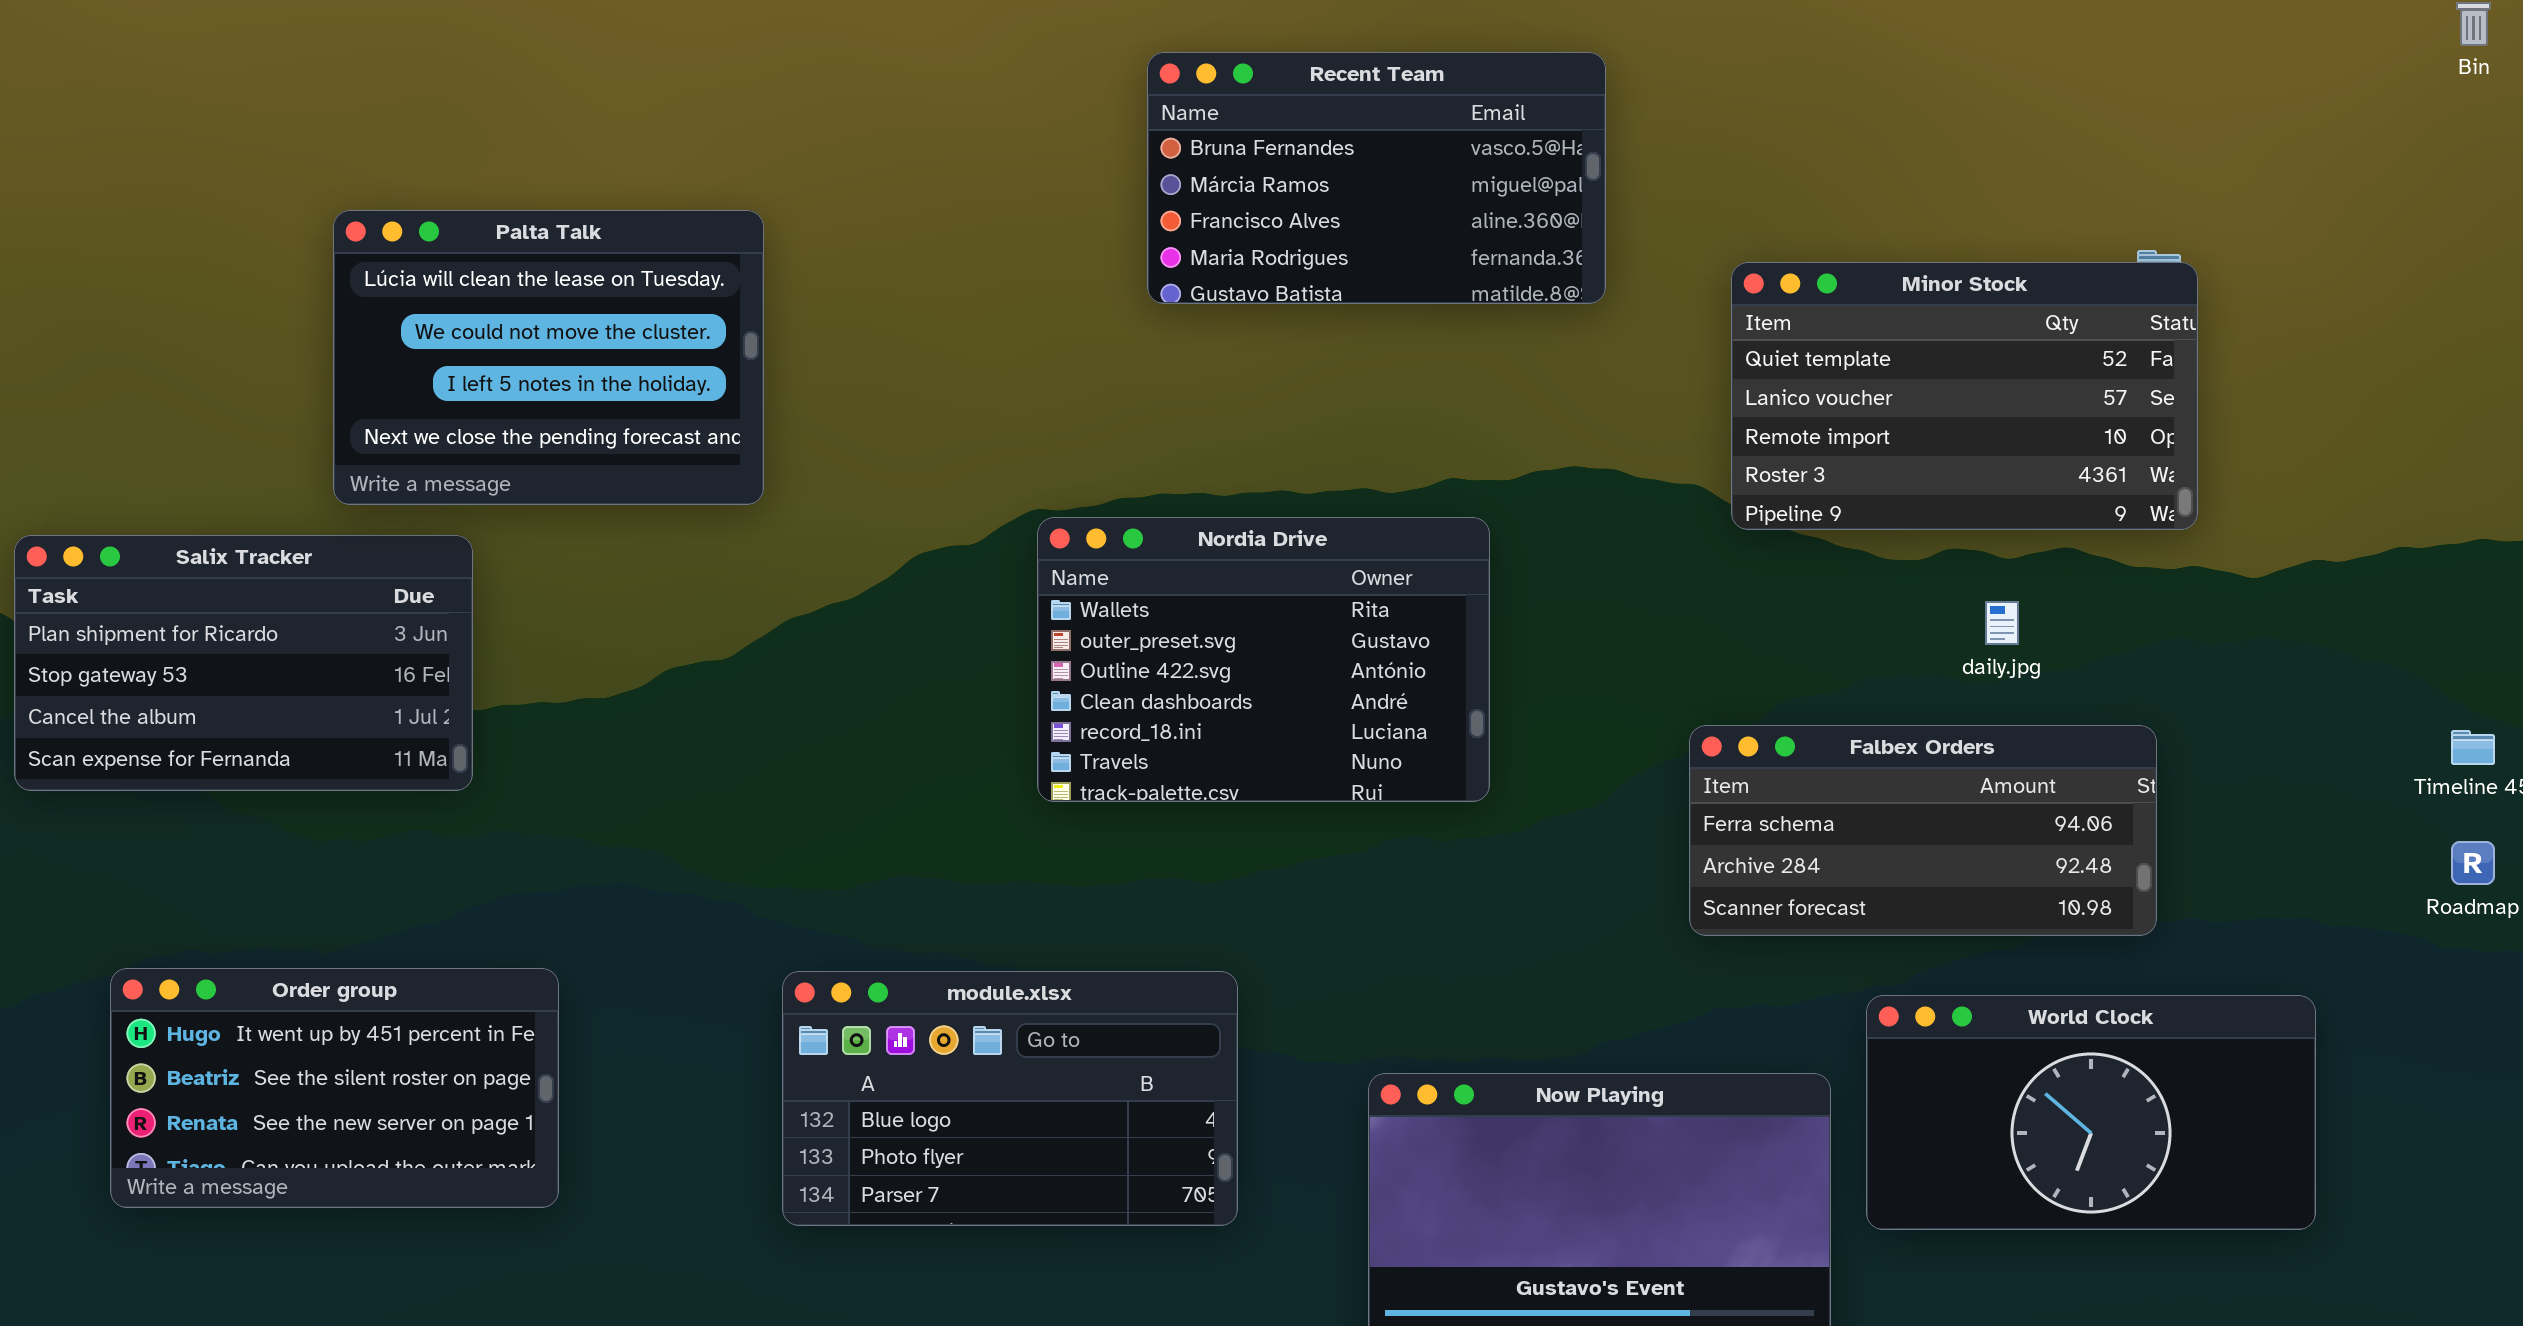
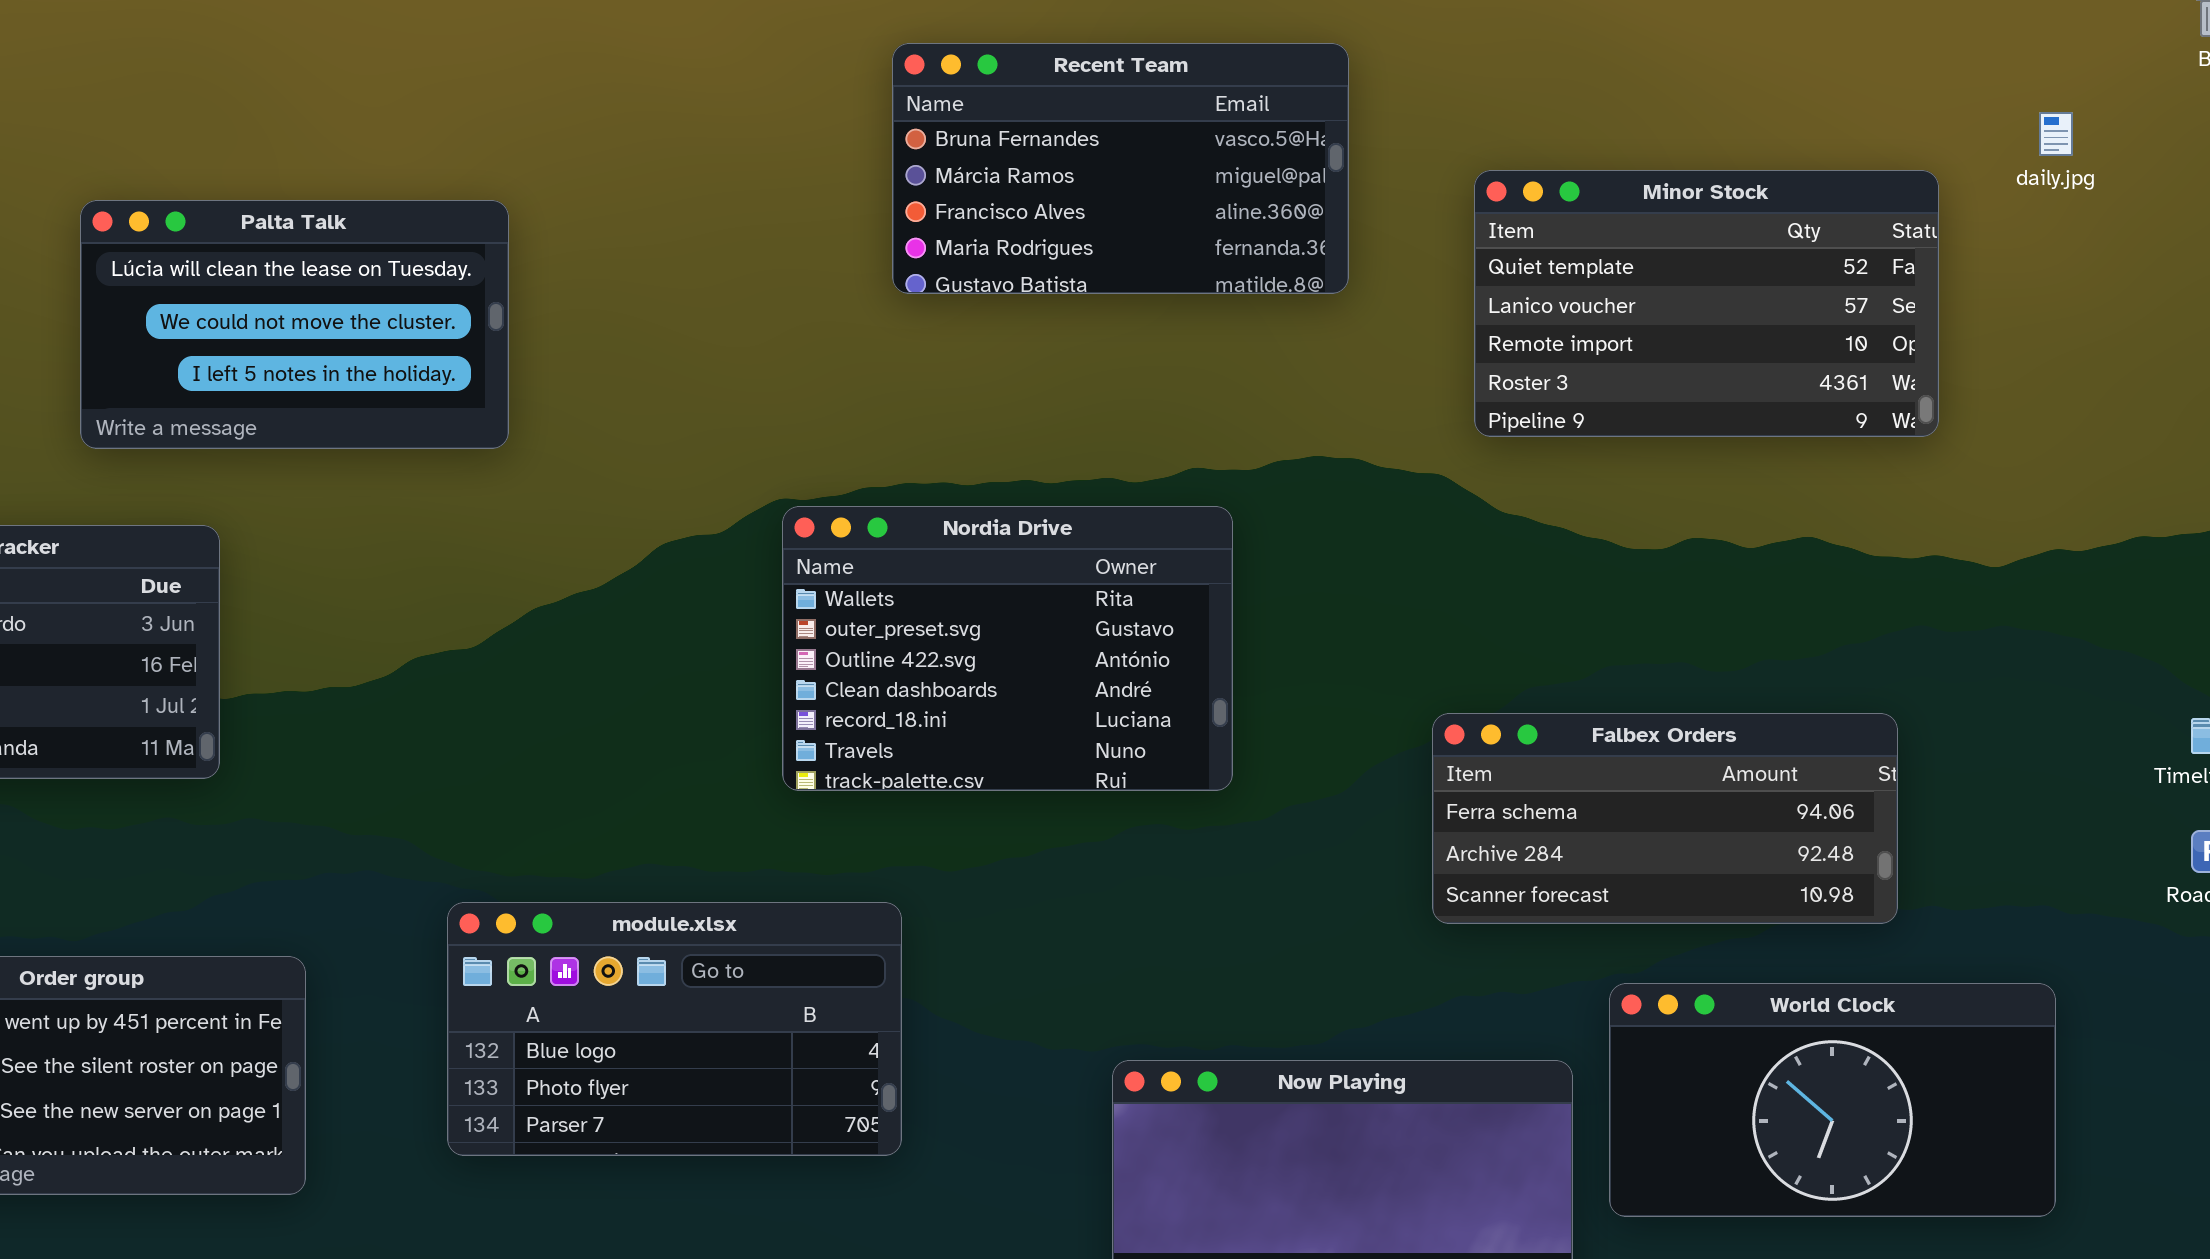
Palta Talk: [333,210,764,505] -> [80,200,509,449], resized
Minor Stock: [1731,262,2198,530] -> [1474,170,1939,437], moved
daily.jpg: [1985,601,2019,645] -> [2039,112,2073,156], moved
module.xlsx: [782,971,1238,1226] -> [447,902,902,1156], moved

